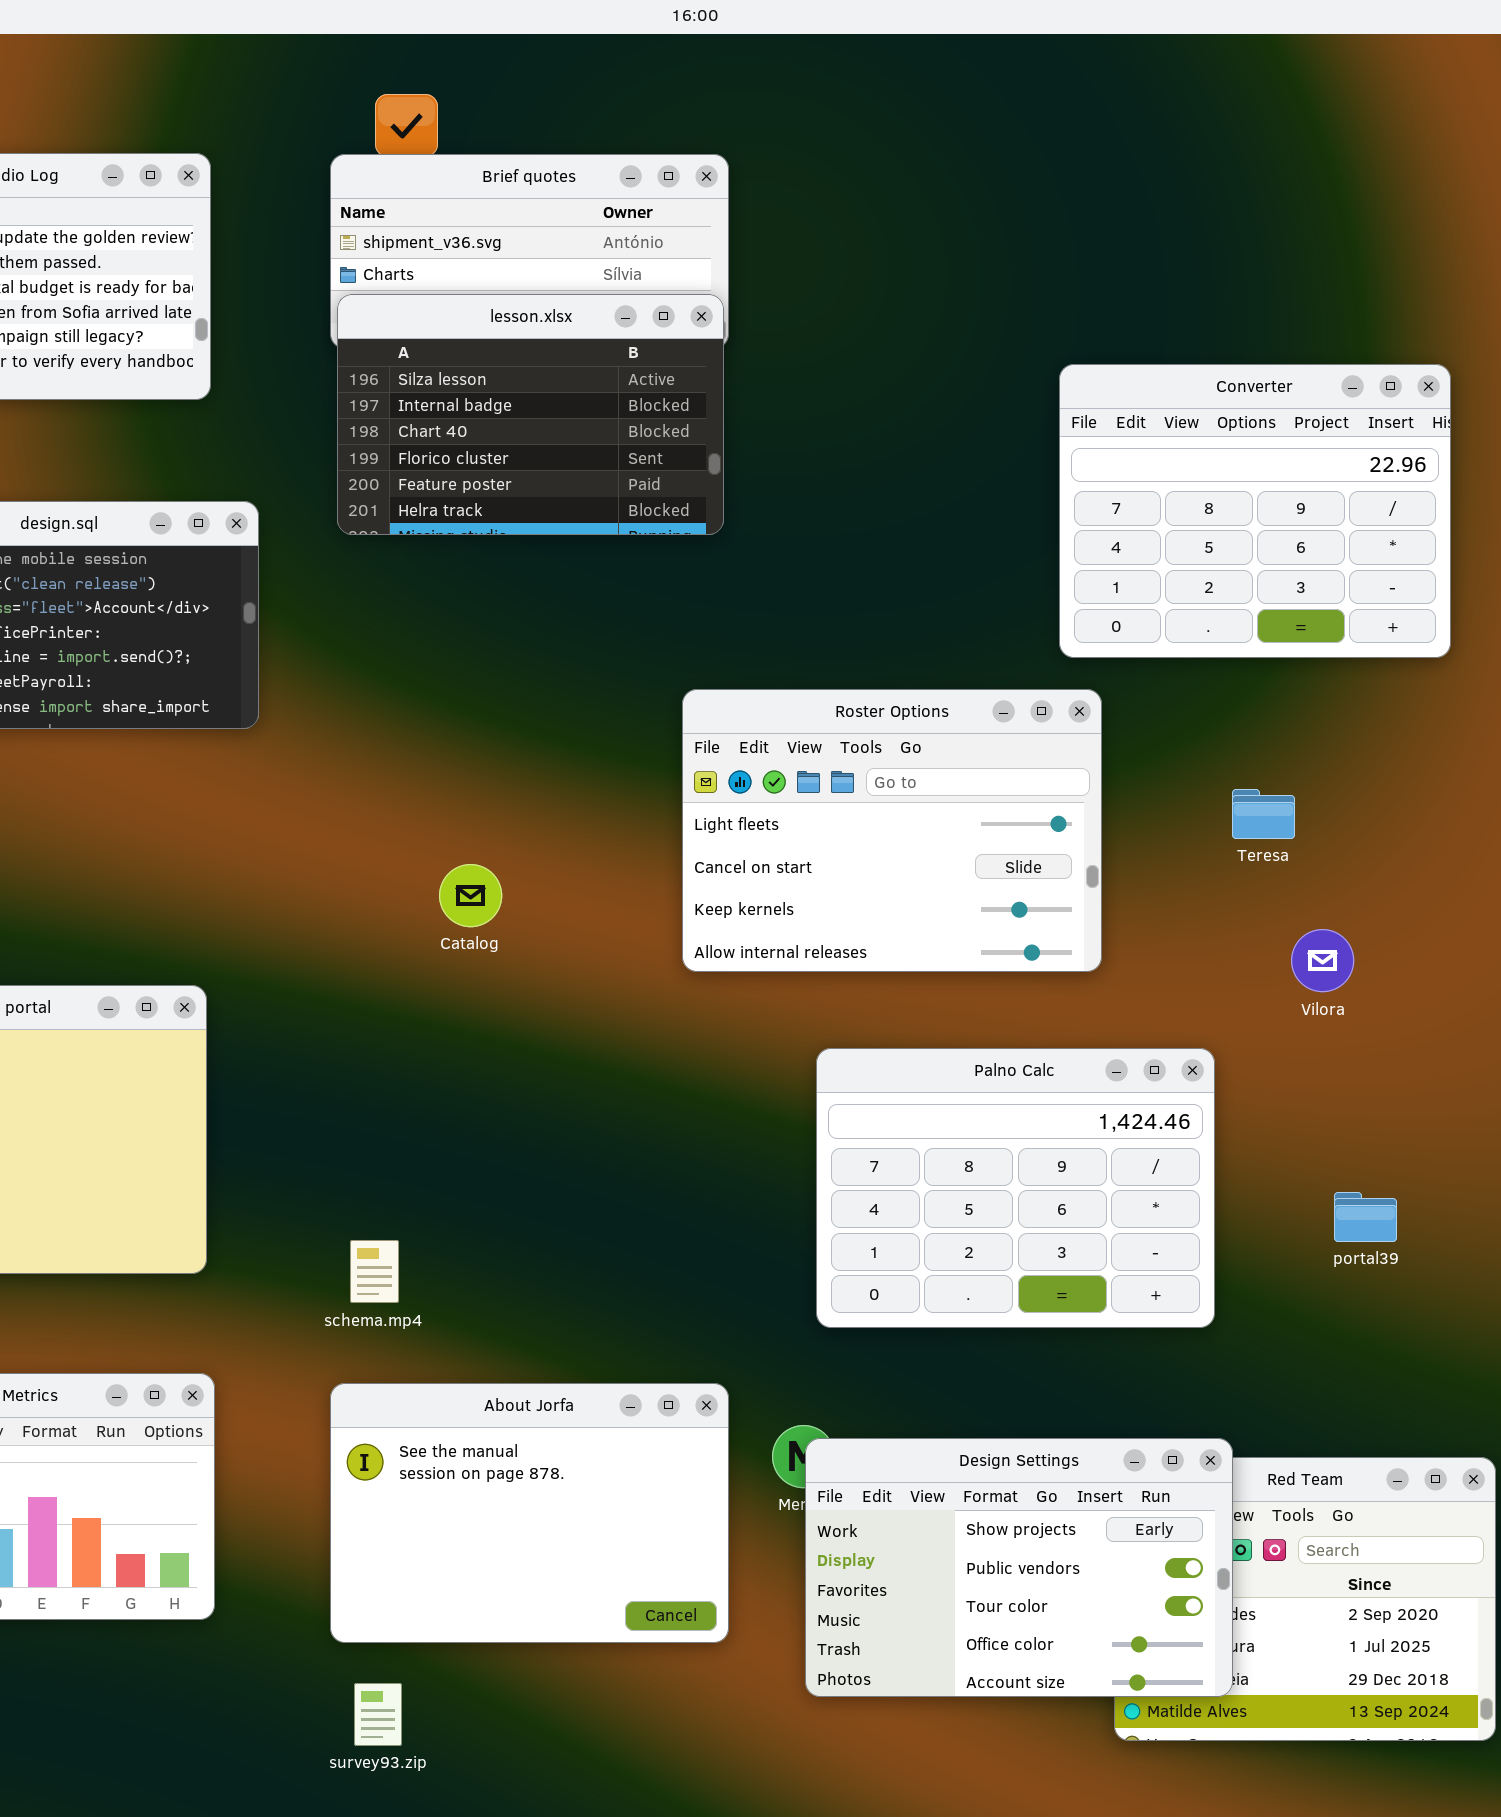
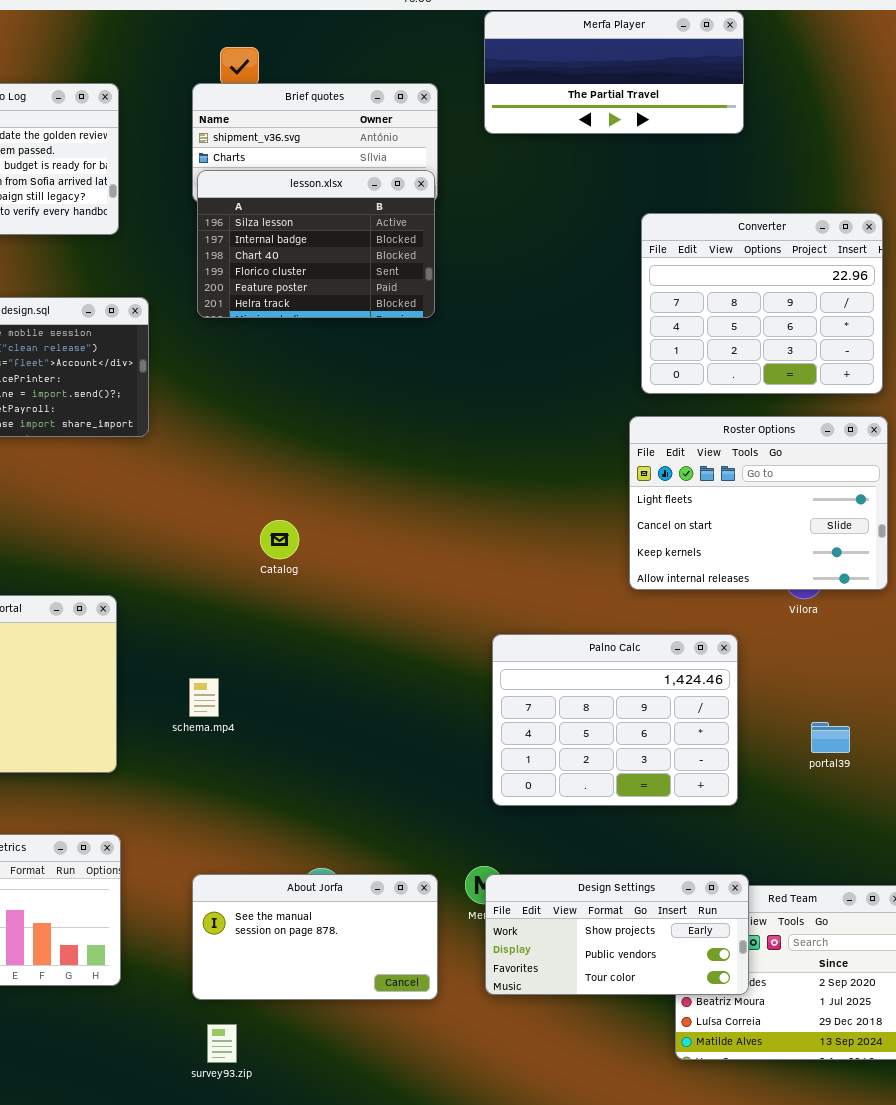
Merfa Player: none -> [484,11,744,134], opened
Roster Options: [682,689,1102,972] -> [629,416,888,590], moved
schema.mp4: [350,1240,399,1303] -> [189,678,219,717], moved
About Jorfa: [330,1383,729,1643] -> [192,874,438,1000], resized
Design Settings: [805,1438,1233,1697] -> [485,874,749,995], resized

